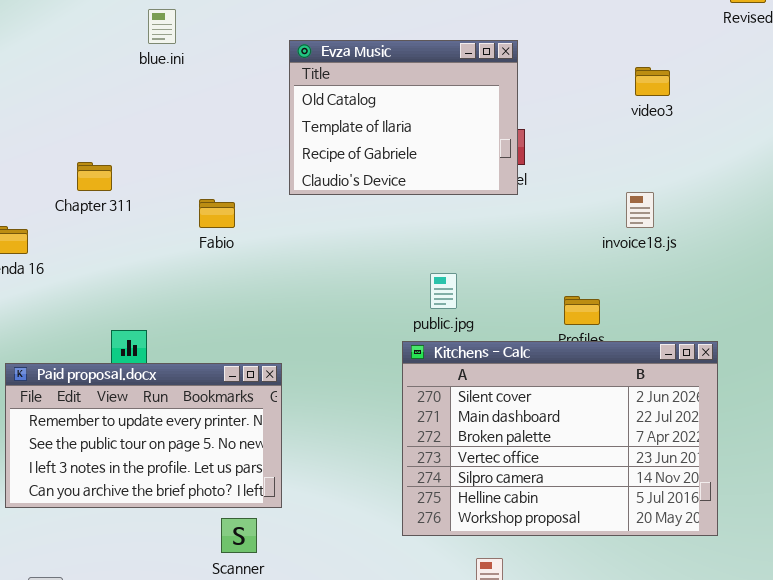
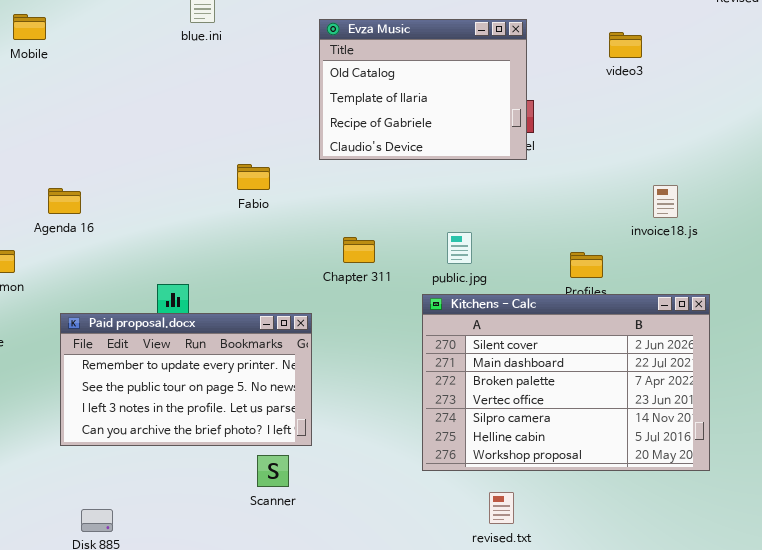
video3: [635,67,670,96] -> [609,32,642,58], moved
Chapter 311: [77,162,112,191] -> [343,237,375,263], moved
invoice18.js: [626,192,654,228] -> [653,185,678,218], moved

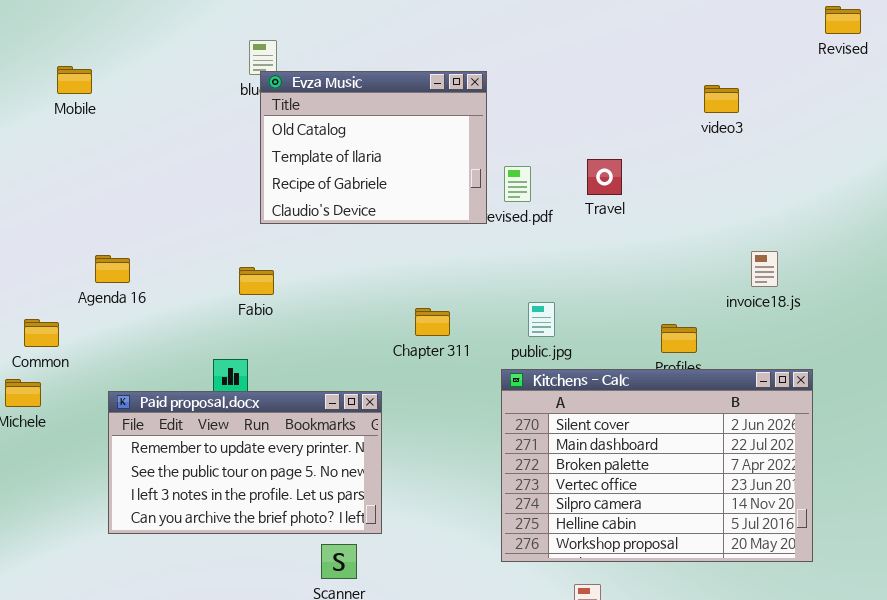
Evza Music: [319,19,527,160] -> [260,71,487,224], moved
Fabio: [237,164,270,190] -> [239,267,274,295], moved

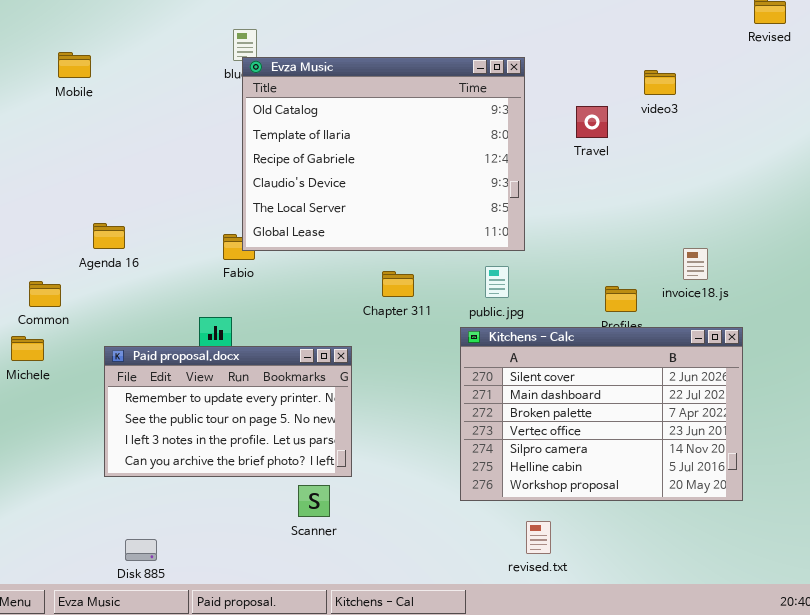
Evza Music: [260,71,487,224] -> [242,57,525,251], resized
Travel: [587,159,622,195] -> [576,106,608,138], moved
invoice18.js: [751,251,778,287] -> [683,248,708,280], moved

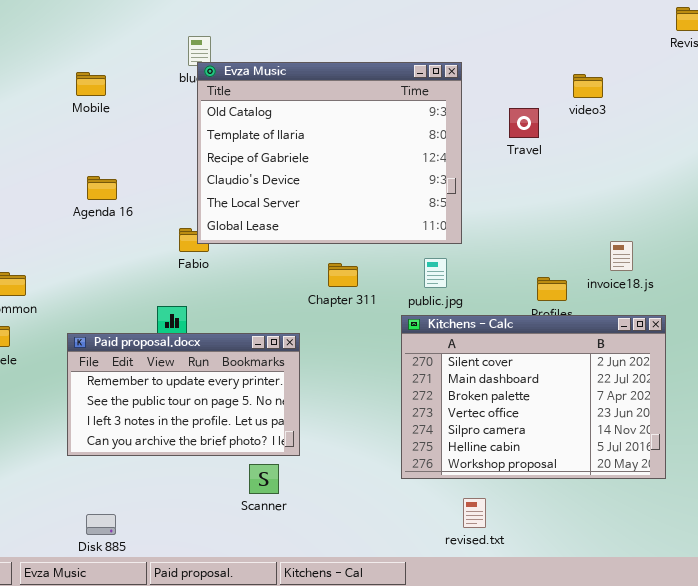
Mobile: [58,52,91,78] -> [76,72,106,96], moved
Agenda 16: [93,223,125,249] -> [87,176,117,200], moved

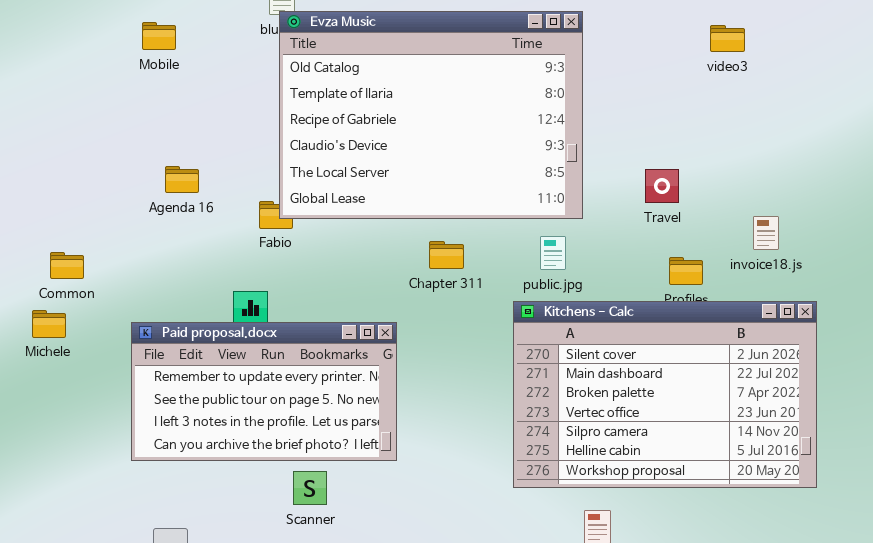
Travel: [509,108,539,138] -> [645,169,679,203], moved
Agenda 16: [87,176,117,200] -> [165,166,199,193], moved
Scanner: [249,464,279,494] -> [293,471,327,505], moved

